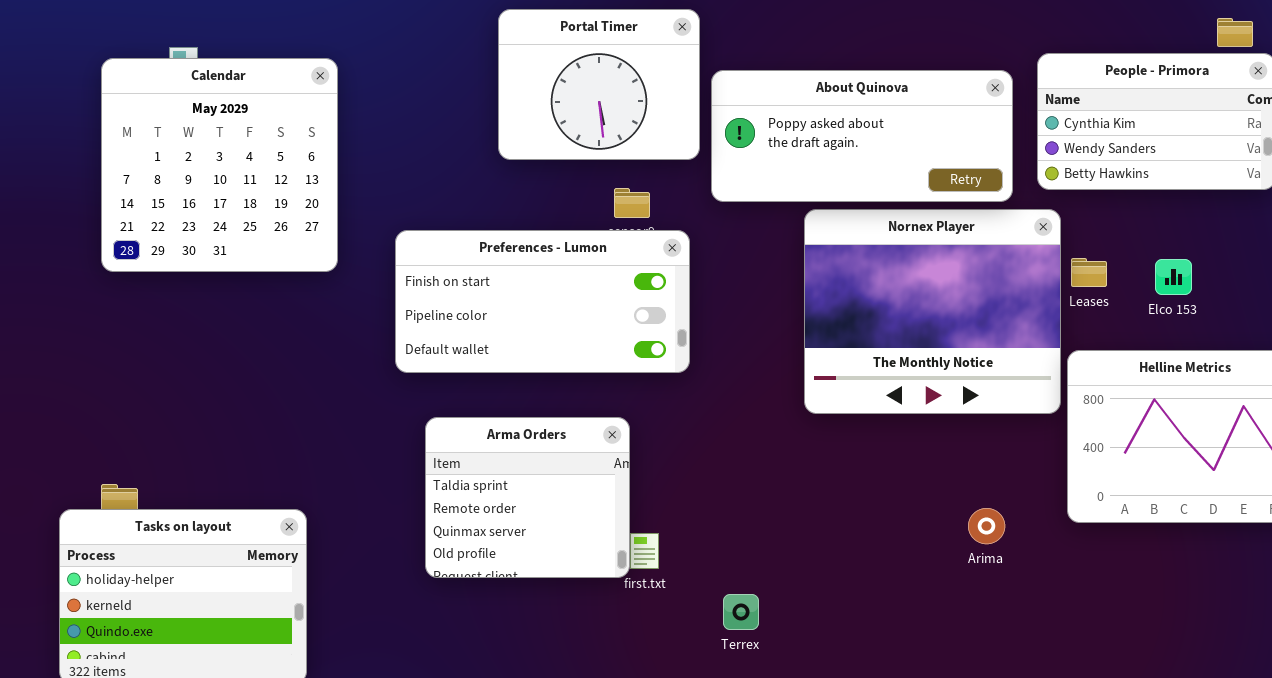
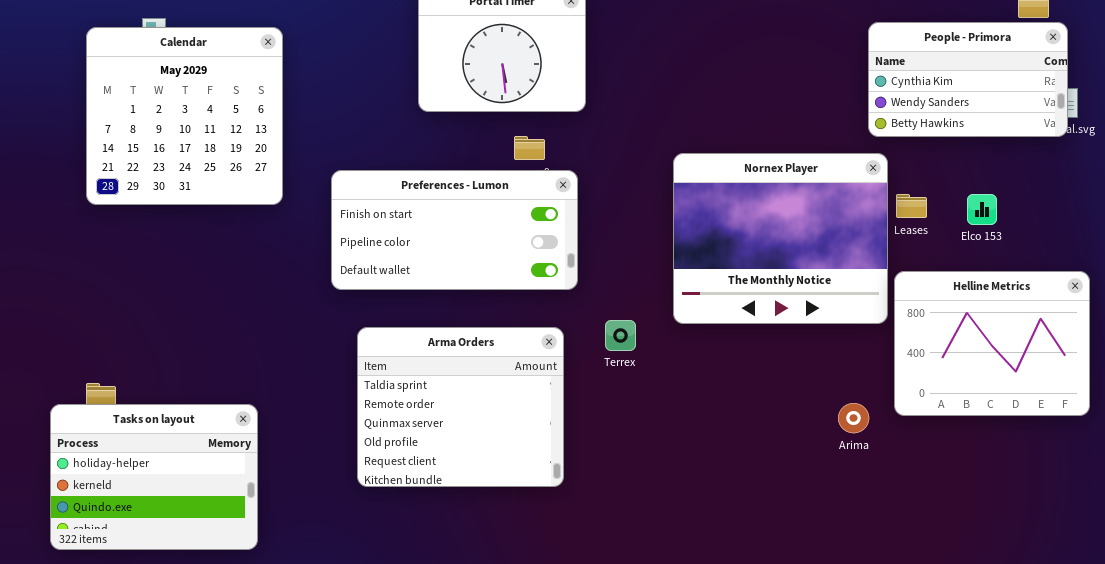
About Quinova: [711,70,1013,202] -> none, closed
Arma Orders: [425,417,630,578] -> [357,327,564,487], resized
Arima: [968,508,1005,544] -> [838,403,869,433], moved
Terrex: [723,594,759,630] -> [605,320,636,351], moved

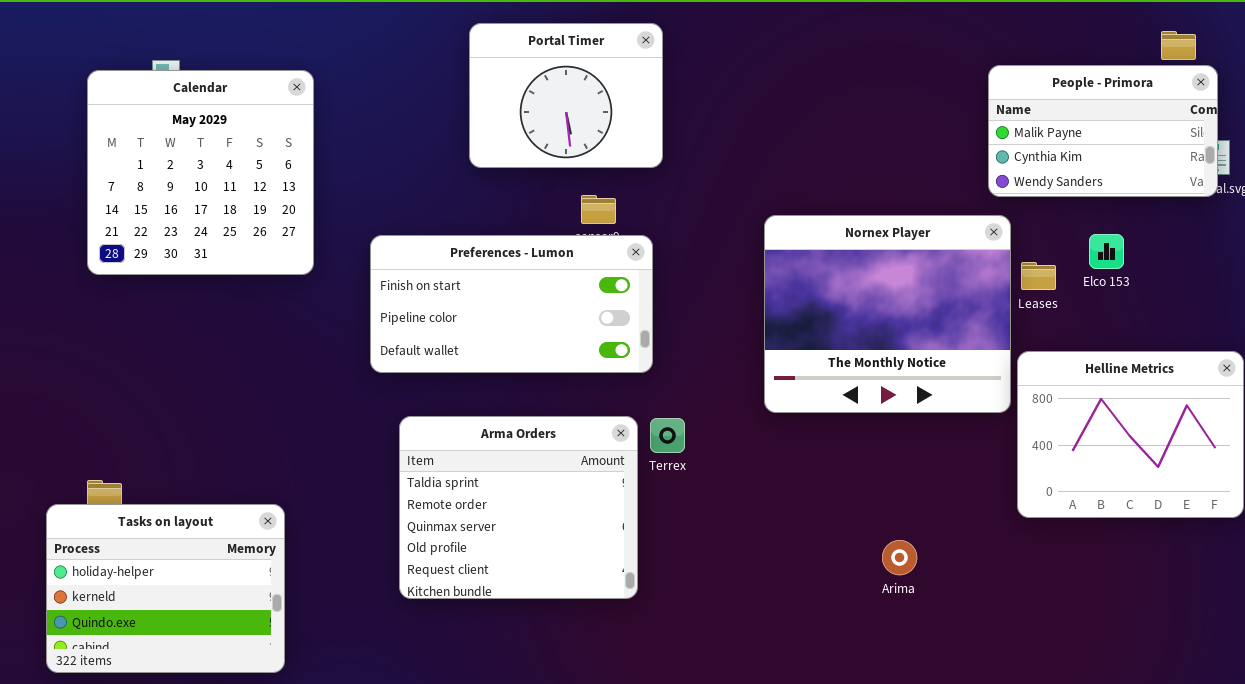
People - Primora: [868,22,1068,137] -> [988,65,1218,197], scrolled up 1 row
Elco 153: [967,194,997,225] -> [1089,234,1124,269], moved
Terrex: [605,320,636,351] -> [650,418,685,453], moved
Arima: [838,403,869,433] -> [882,540,917,575], moved

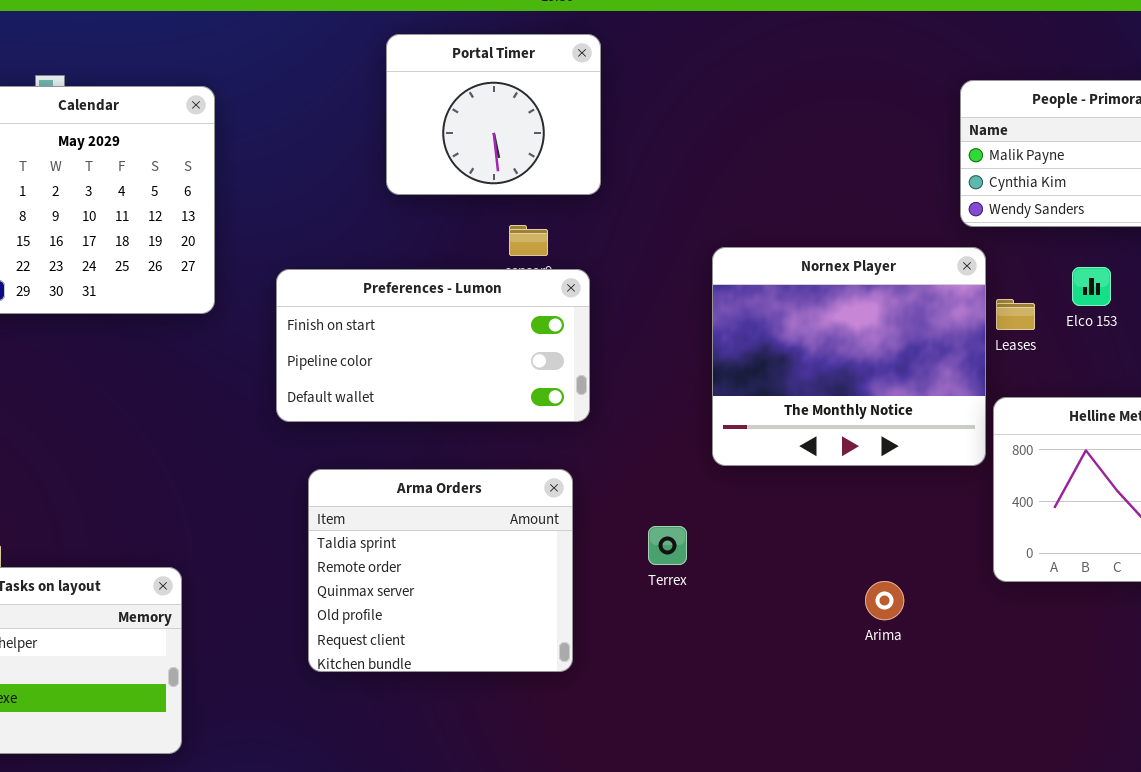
Terrex: [650,418,685,453] -> [648,526,687,565], moved
Arima: [882,540,917,575] -> [865,581,904,620], moved

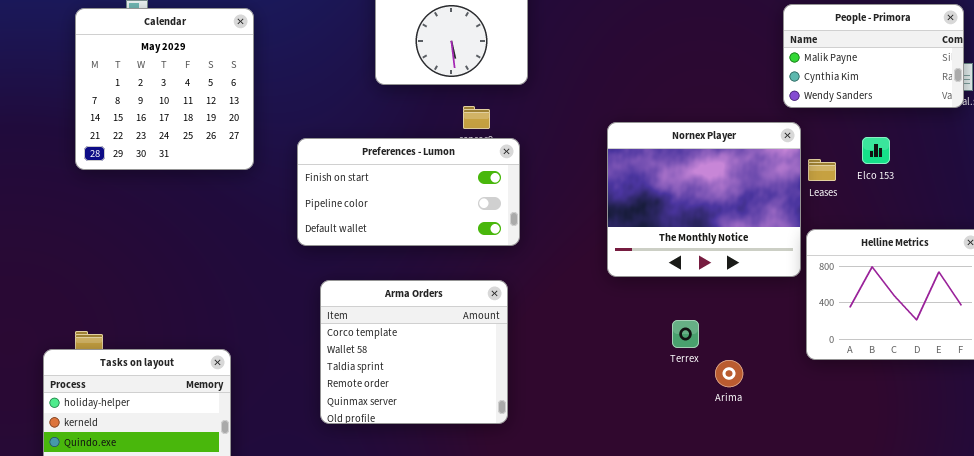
Arma Orders: [308,469,573,672] -> [320,280,508,424], scrolled up 2 rows
Terrex: [648,526,687,565] -> [672,320,699,348], moved

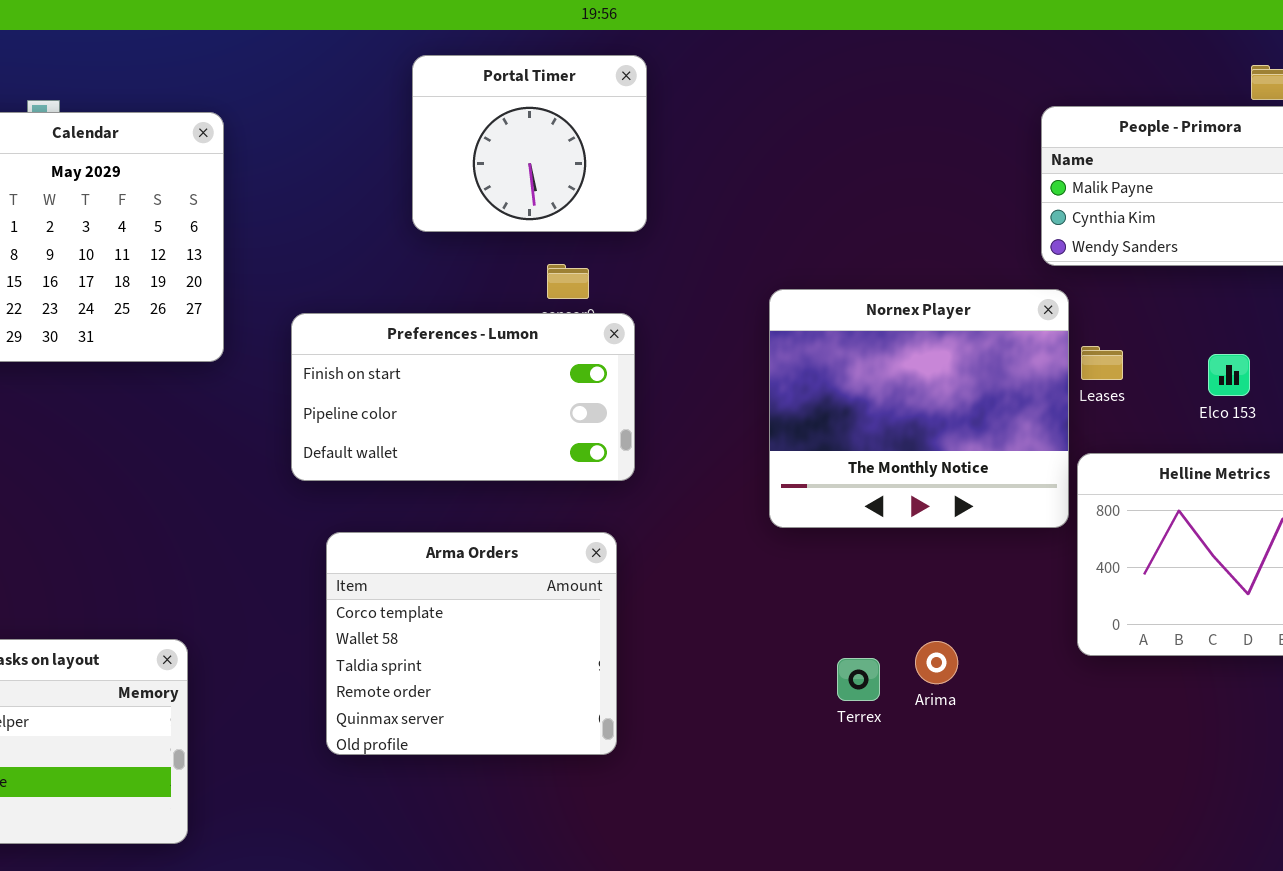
Elco 153: [862,137,890,164] -> [1208,354,1250,396], moved
Terrex: [672,320,699,348] -> [837,658,880,701], moved
Arima: [715,360,743,387] -> [915,641,958,684], moved

